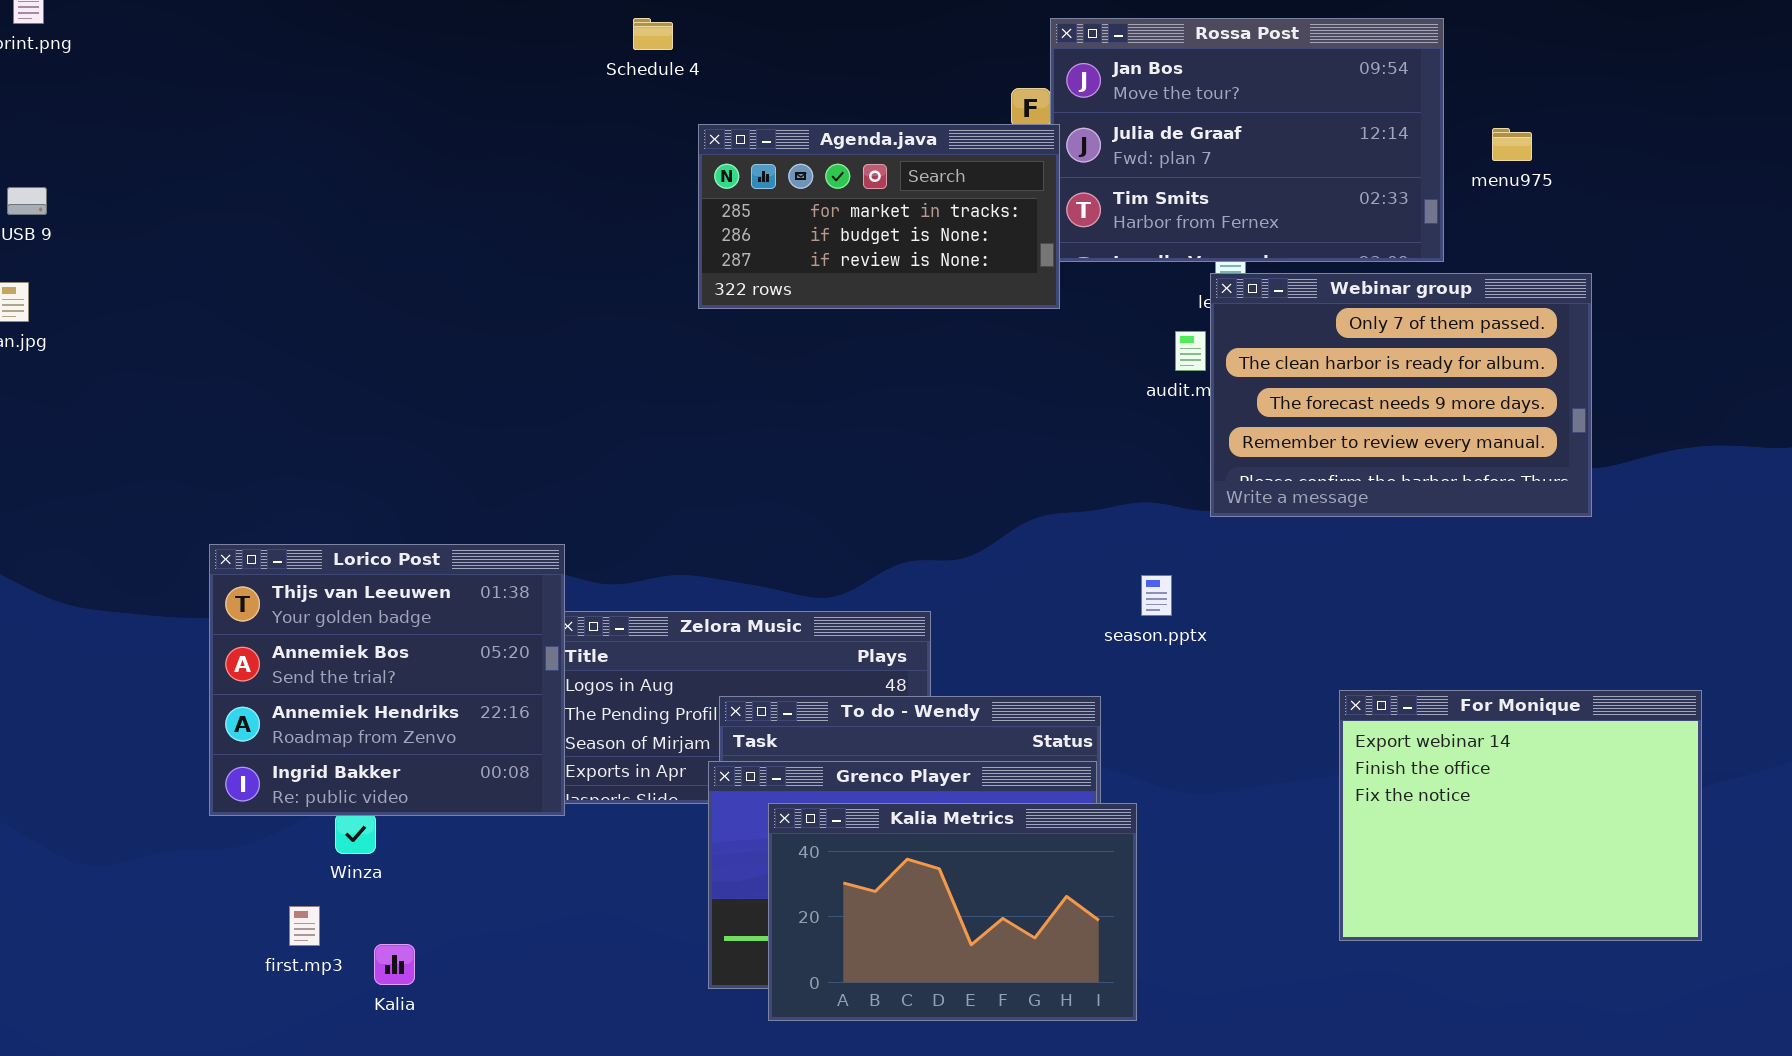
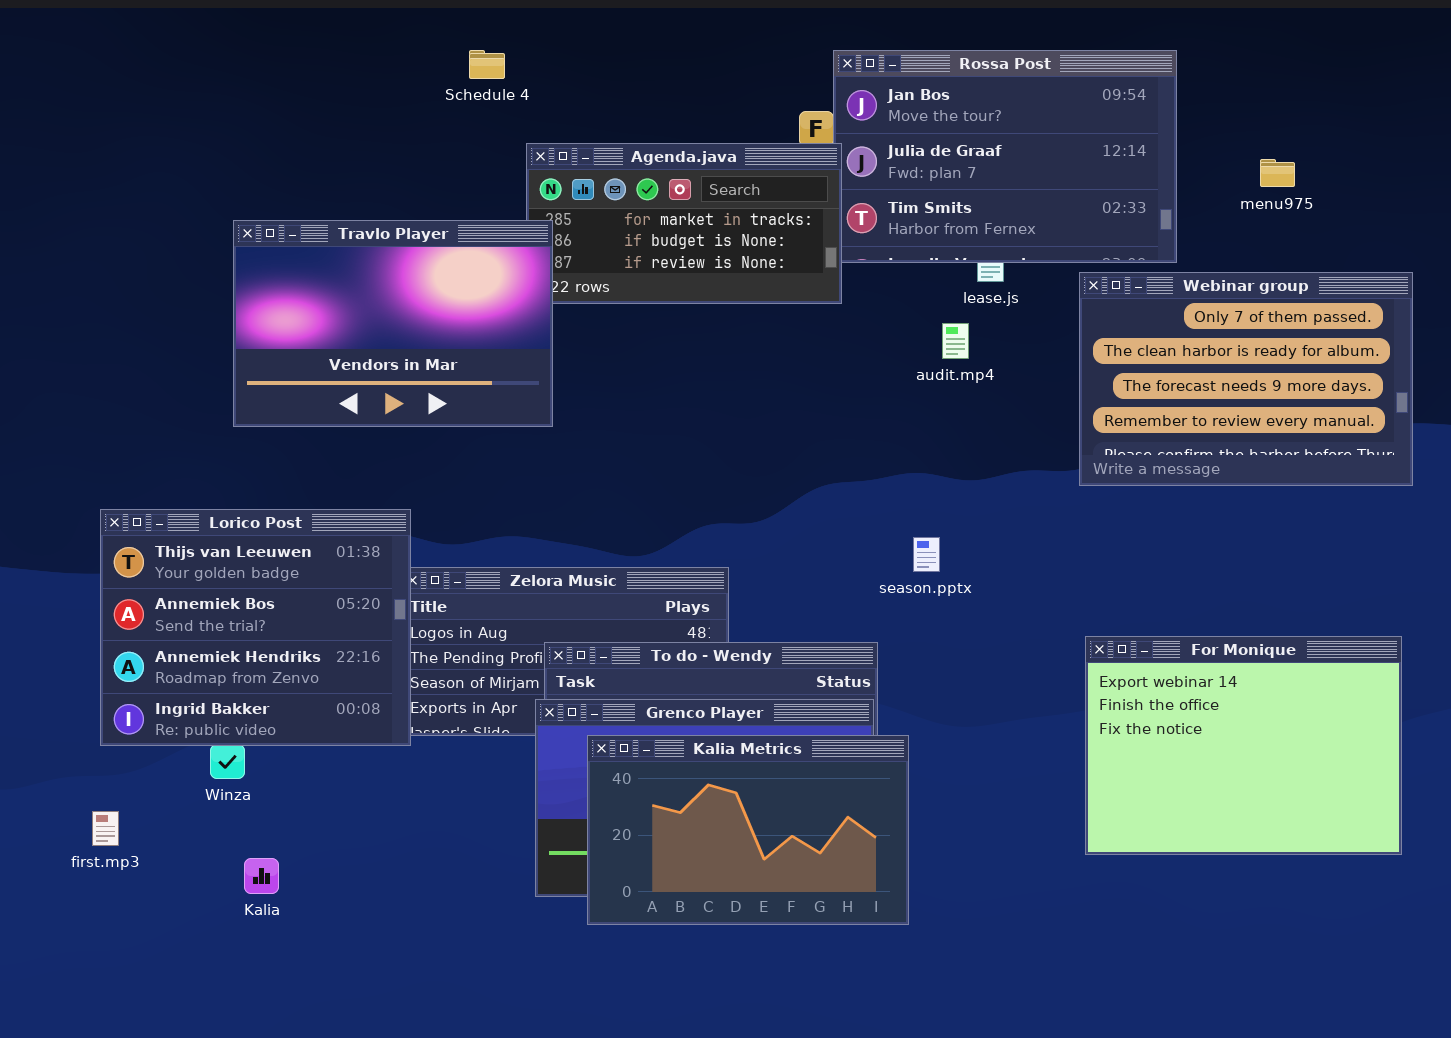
menu975: [1492,128,1532,161] -> [1260,159,1295,187], moved
Travlo Player: none -> [233,220,553,427], opened
Webinar group: [1210,273,1592,517] -> [1079,272,1413,486], moved
first.mp3: [289,906,320,946] -> [92,811,119,846], moved

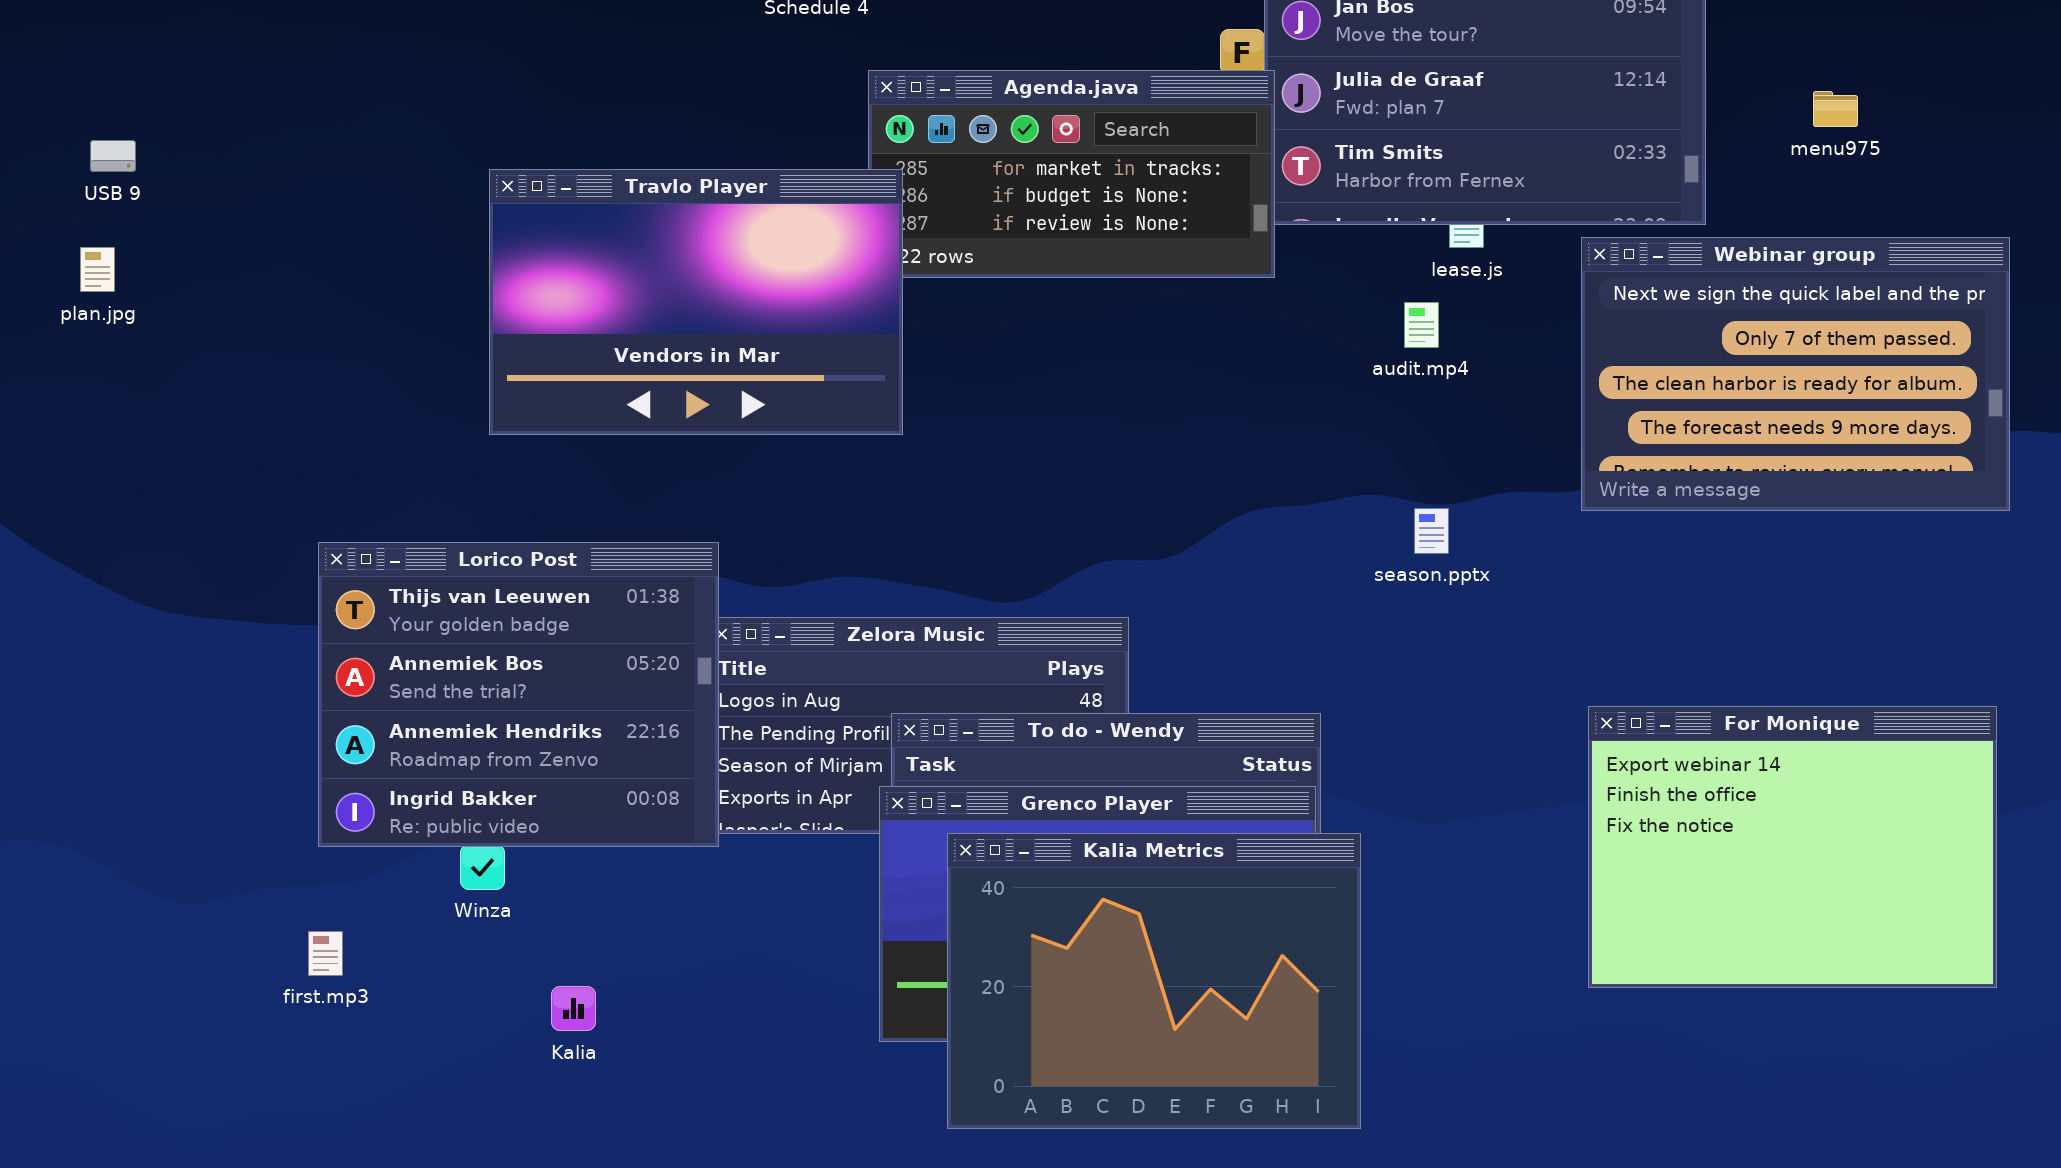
Webinar group: [1079,272,1413,486] -> [1581,237,2010,511], scrolled up 1 row
season.pptx: [913,537,940,572] -> [1414,508,1449,554], moved
Kalia Metrics: [587,735,909,925] -> [947,833,1361,1129], resized
Kalia: [244,858,279,894] -> [551,986,596,1031], moved

